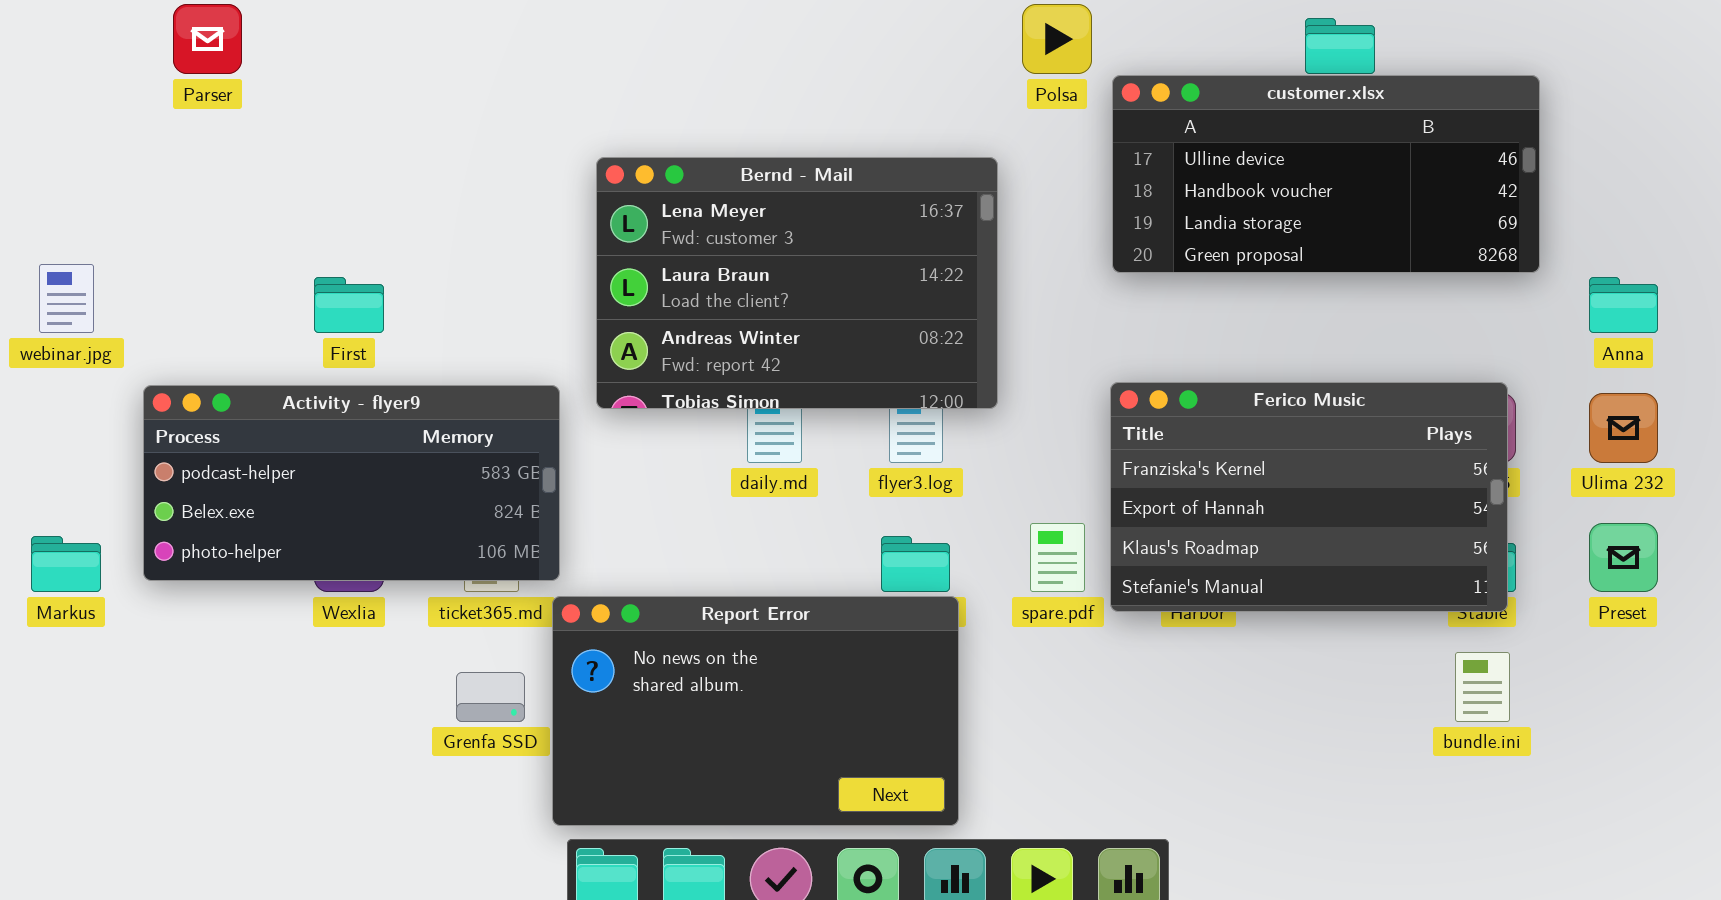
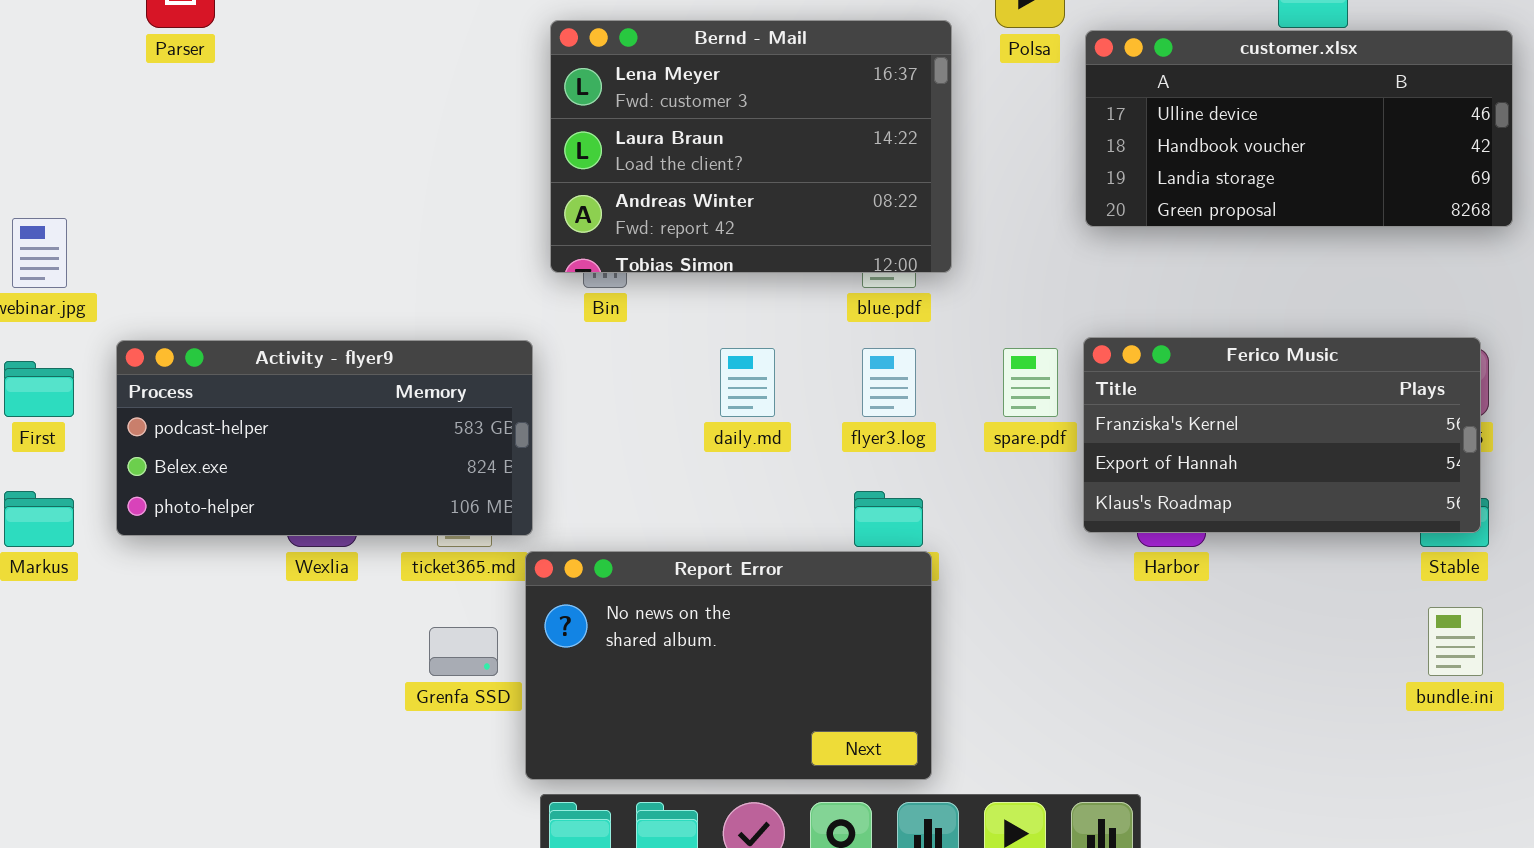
Bernd - Mail: [596,157,998,409] -> [550,20,952,273], moved
First: [314,277,384,333] -> [4,361,74,417], moved
Ferico Music: [1110,382,1508,612] -> [1083,337,1481,533], resized
spare.pdf: [1030,523,1085,592] -> [1003,348,1058,417], moved

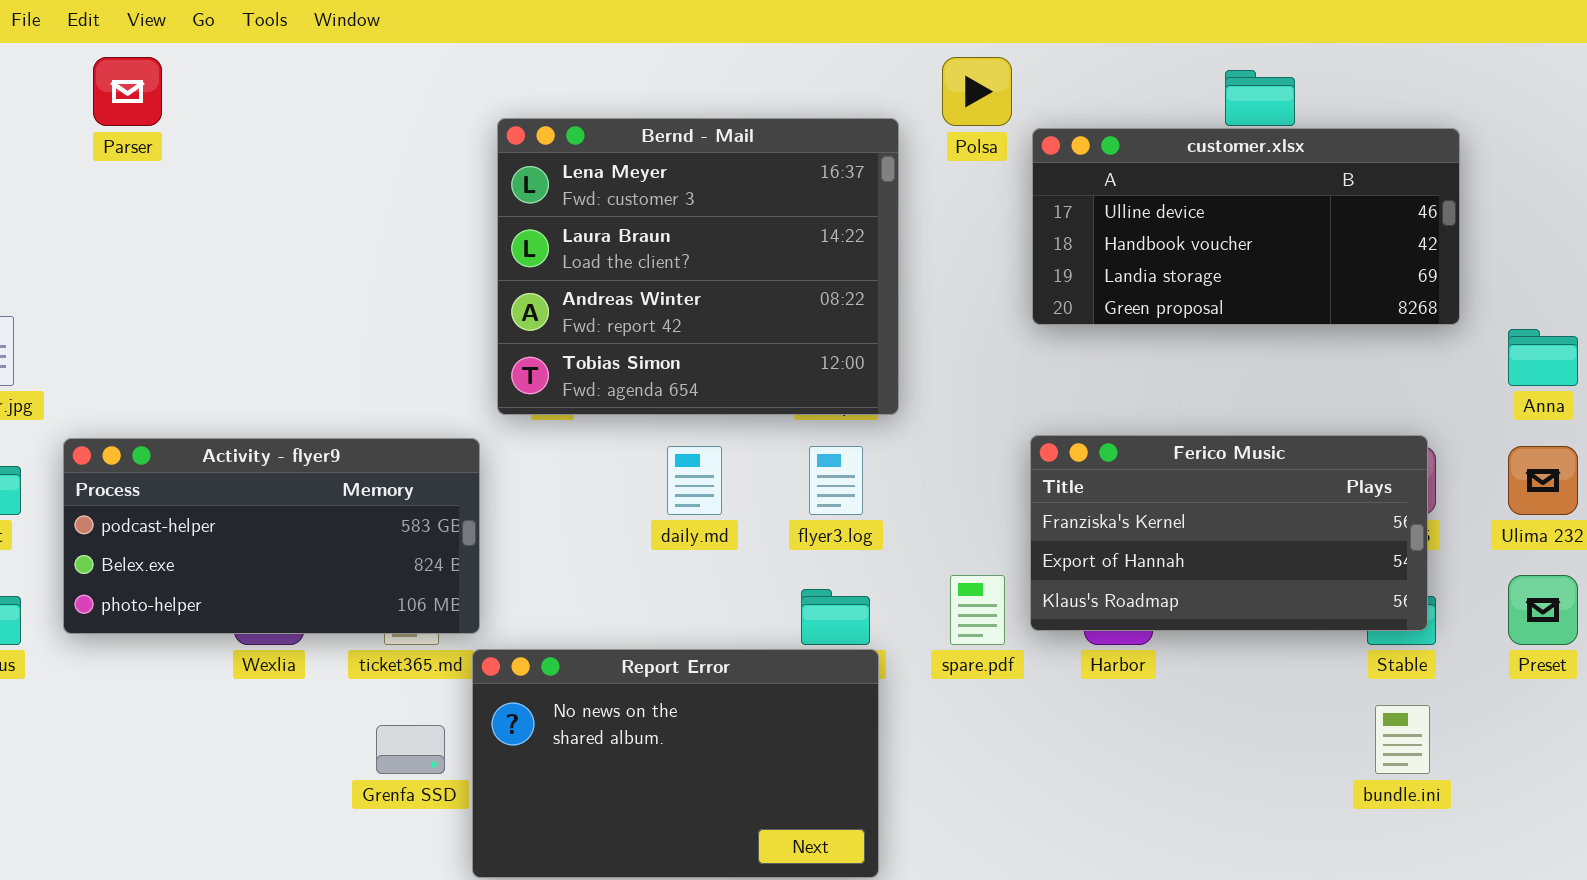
Bernd - Mail: [550,20,952,273] -> [497,118,899,415], resized
spare.pdf: [1003,348,1058,417] -> [950,575,1005,645], moved

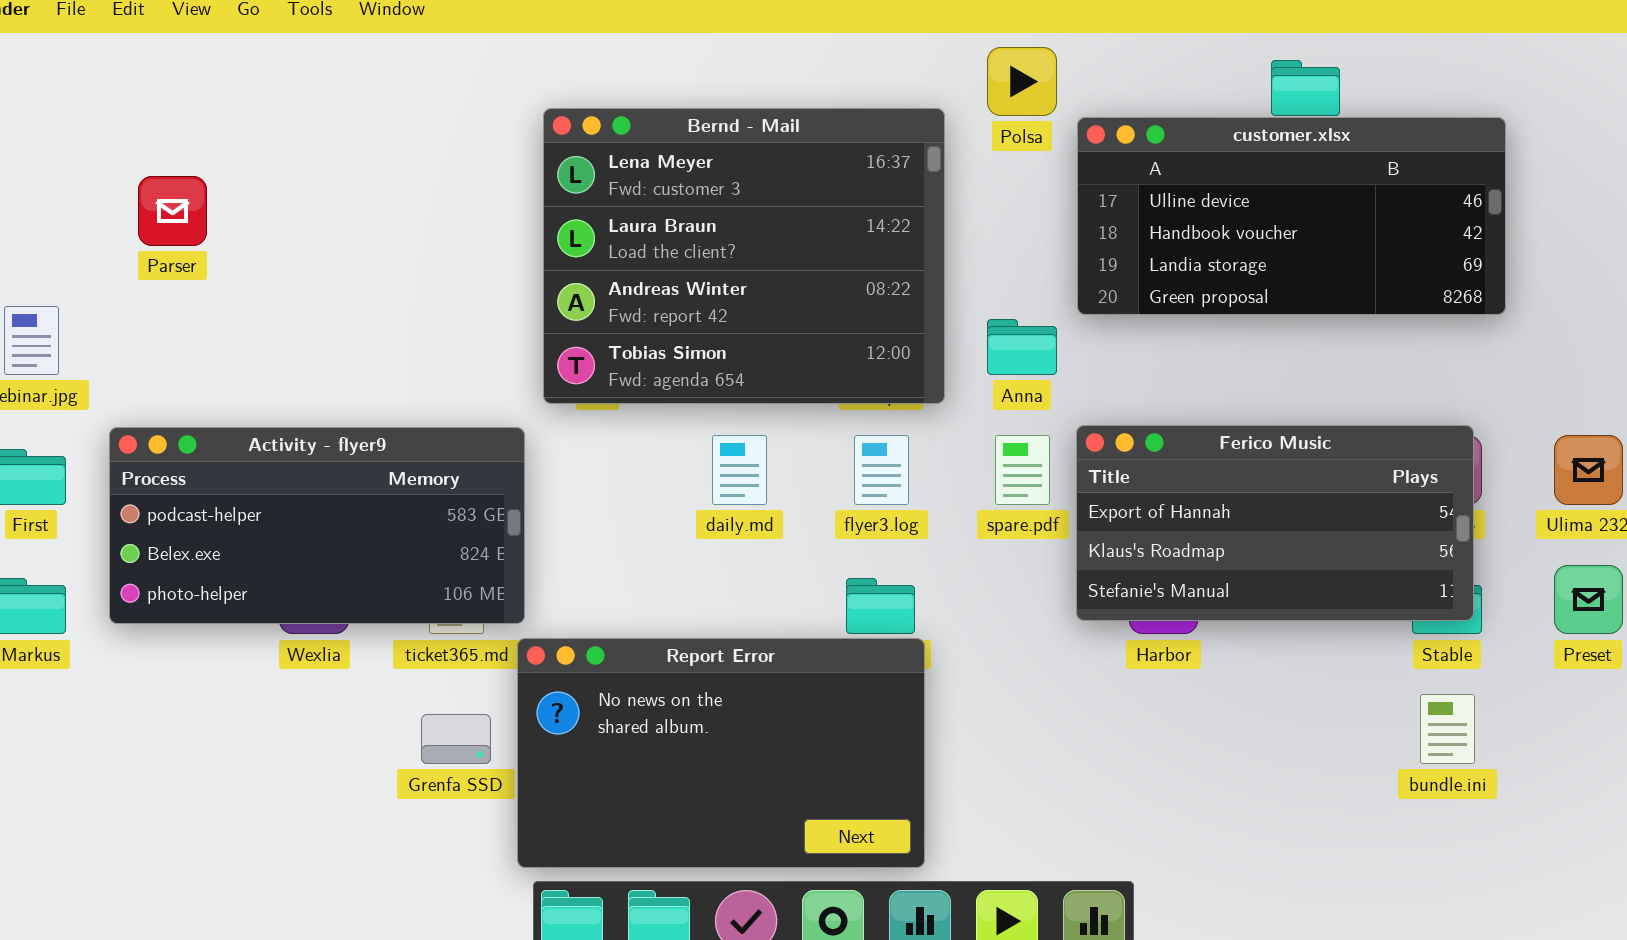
Parser: [93,57,162,126] -> [138,176,207,246], moved
Anna: [1508,329,1578,386] -> [987,319,1057,375], moved
Ferico Music: [1030,435,1428,631] -> [1076,425,1474,621], scrolled down 1 row
spare.pdf: [950,575,1005,645] -> [995,435,1050,505], moved

